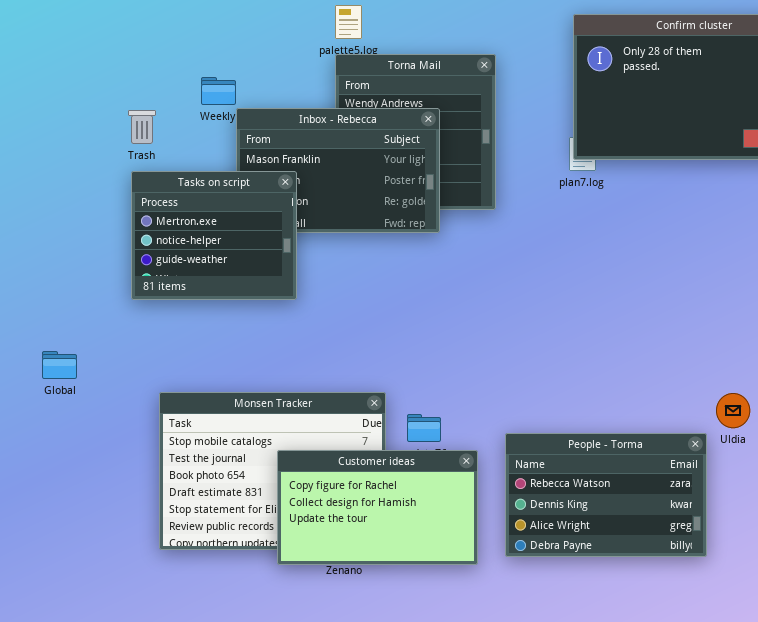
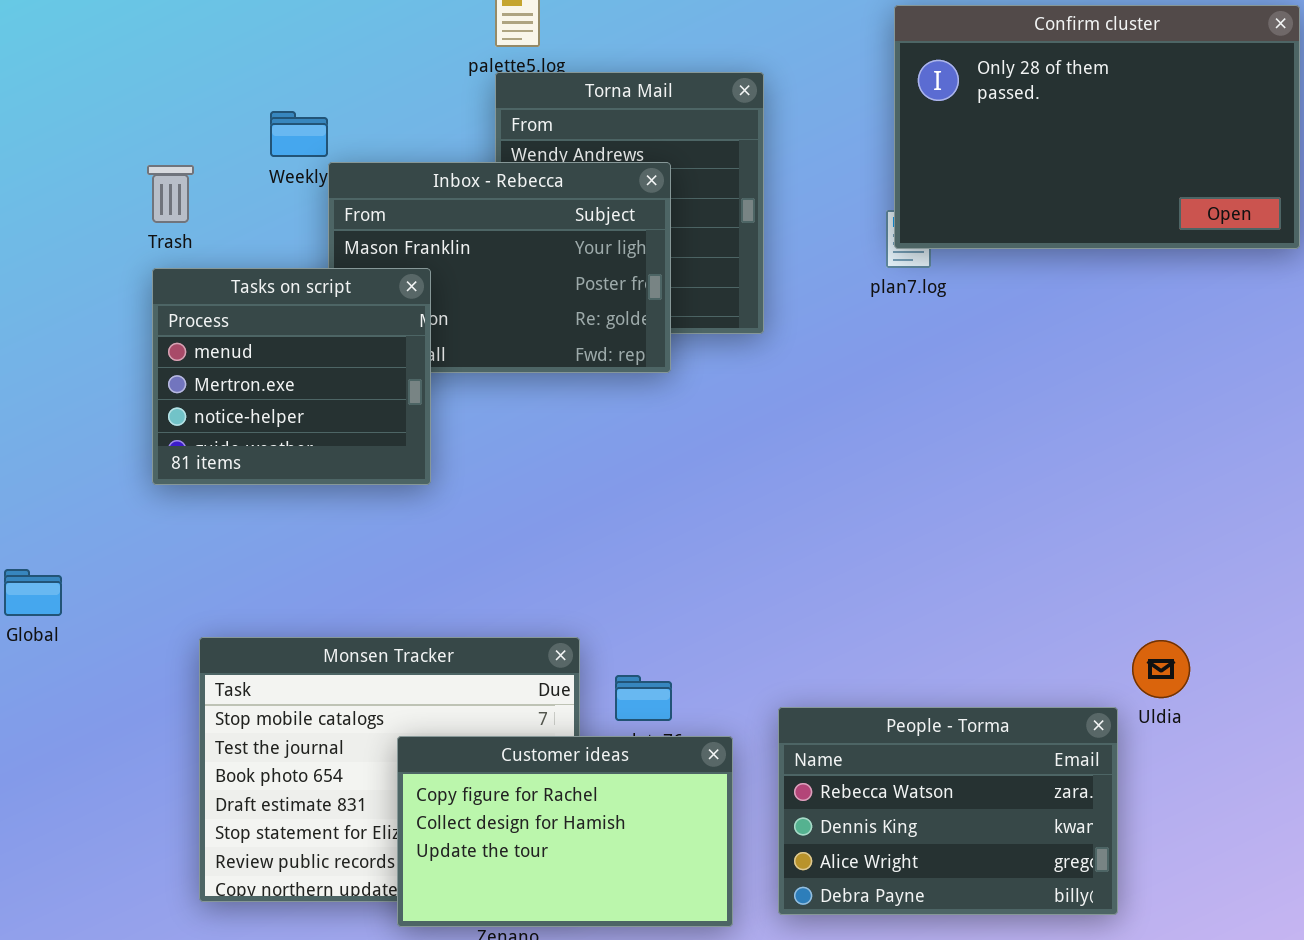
Tasks on script: [131,171,297,300] -> [152,268,431,485], scrolled up 1 row

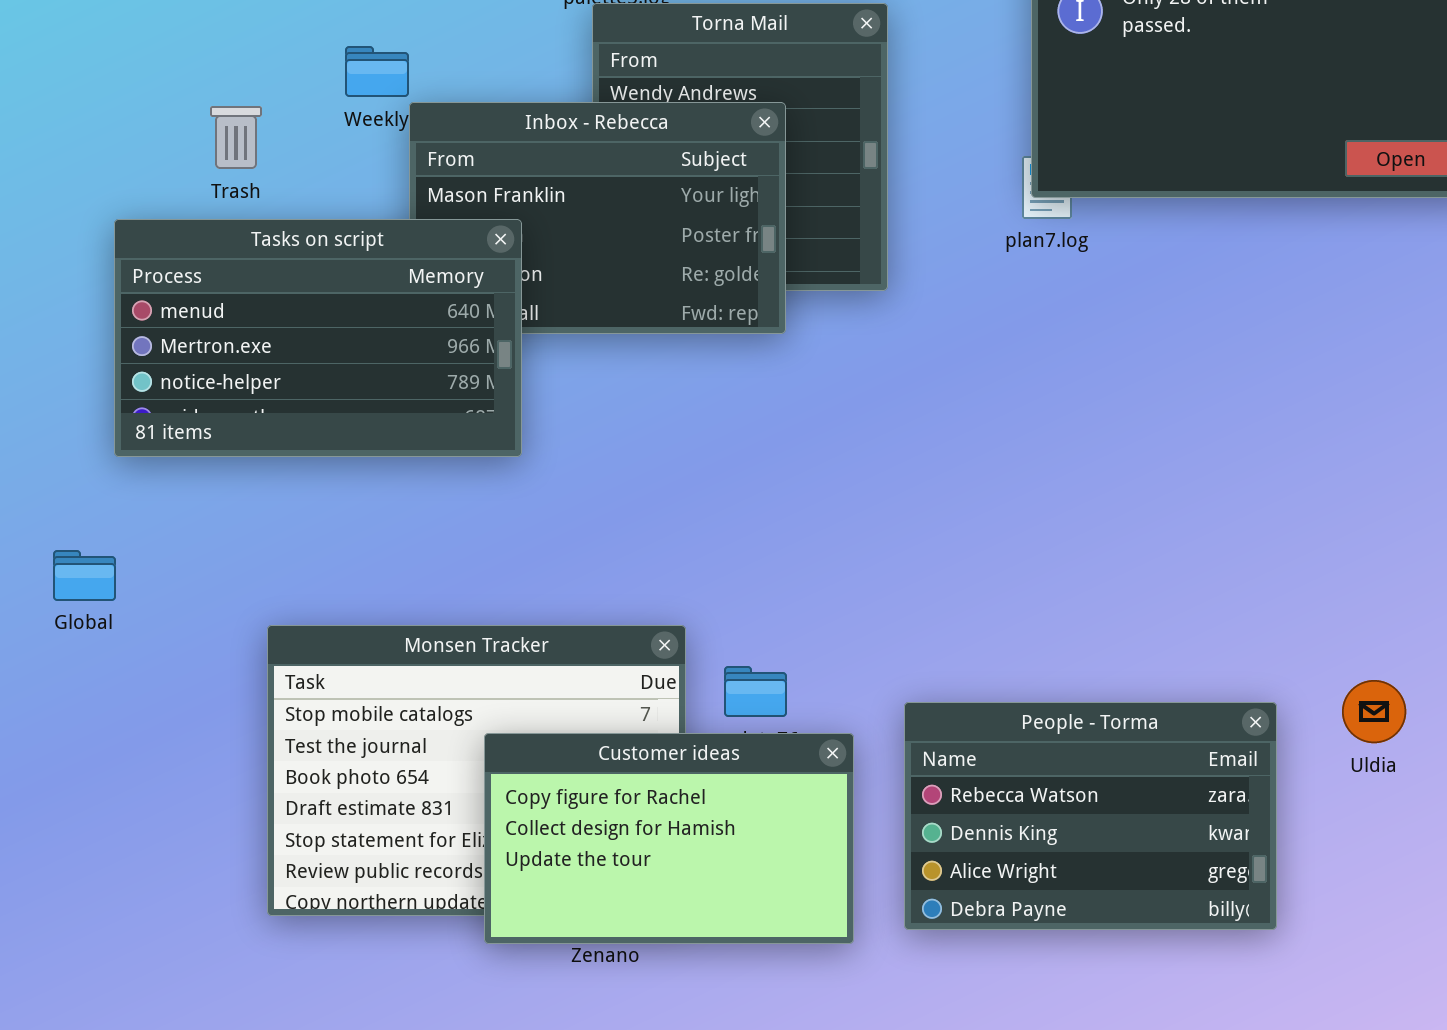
Tasks on script: [152,268,431,485] -> [114,219,522,457], resized
Uldia: [1132,640,1190,698] -> [1342,680,1406,743], moved

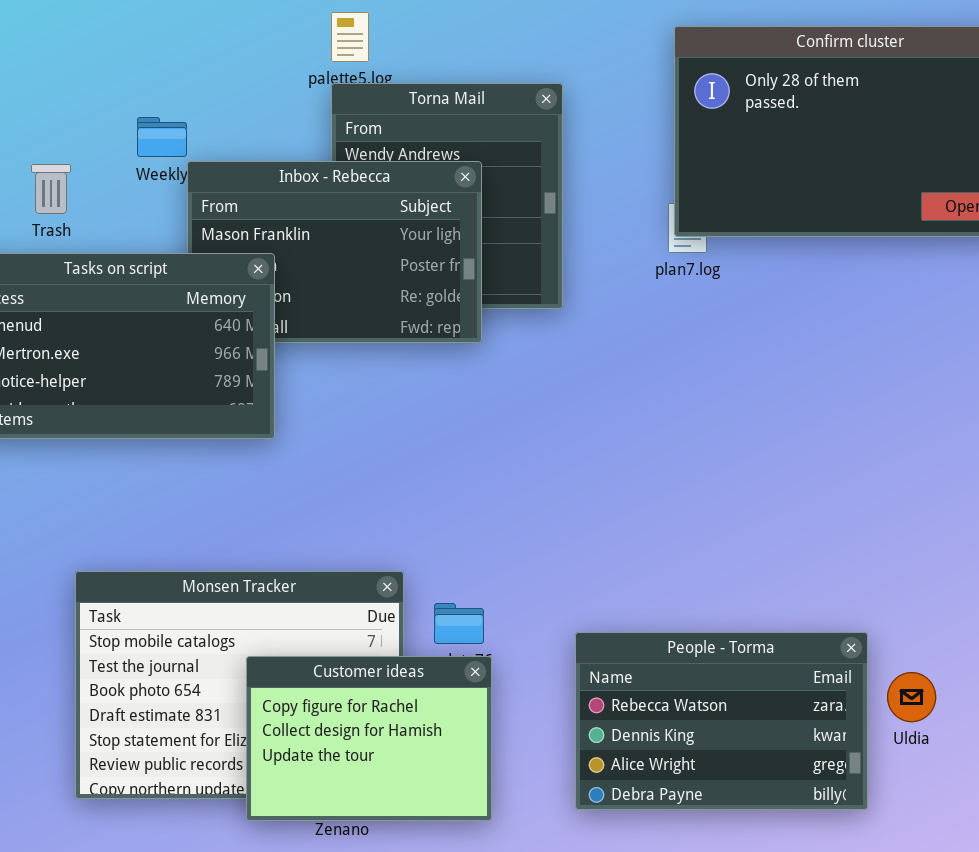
Uldia: [1342,680,1406,743] -> [887,672,936,722], moved
Customer ideas: [484,733,854,944] -> [246,656,492,821], resized

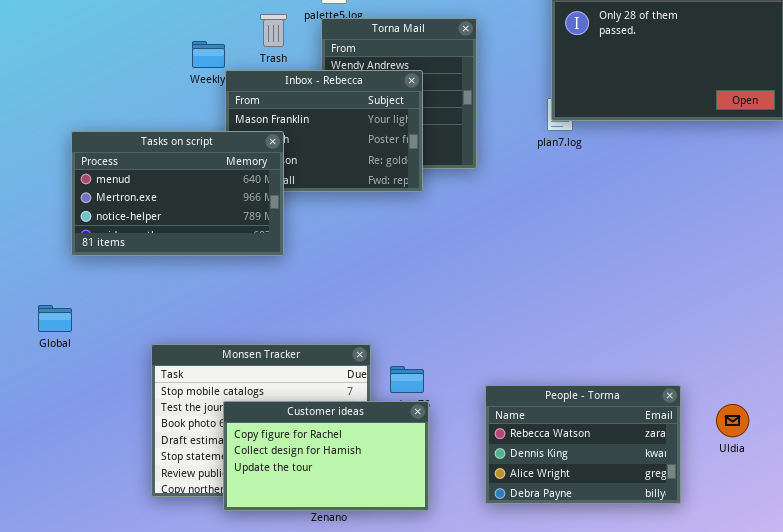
Trash: [31,164,71,214] -> [260,14,287,47], moved
Customer ideas: [246,656,492,821] -> [223,401,429,511], resized
Uldia: [887,672,936,722] -> [716,404,749,437], moved

